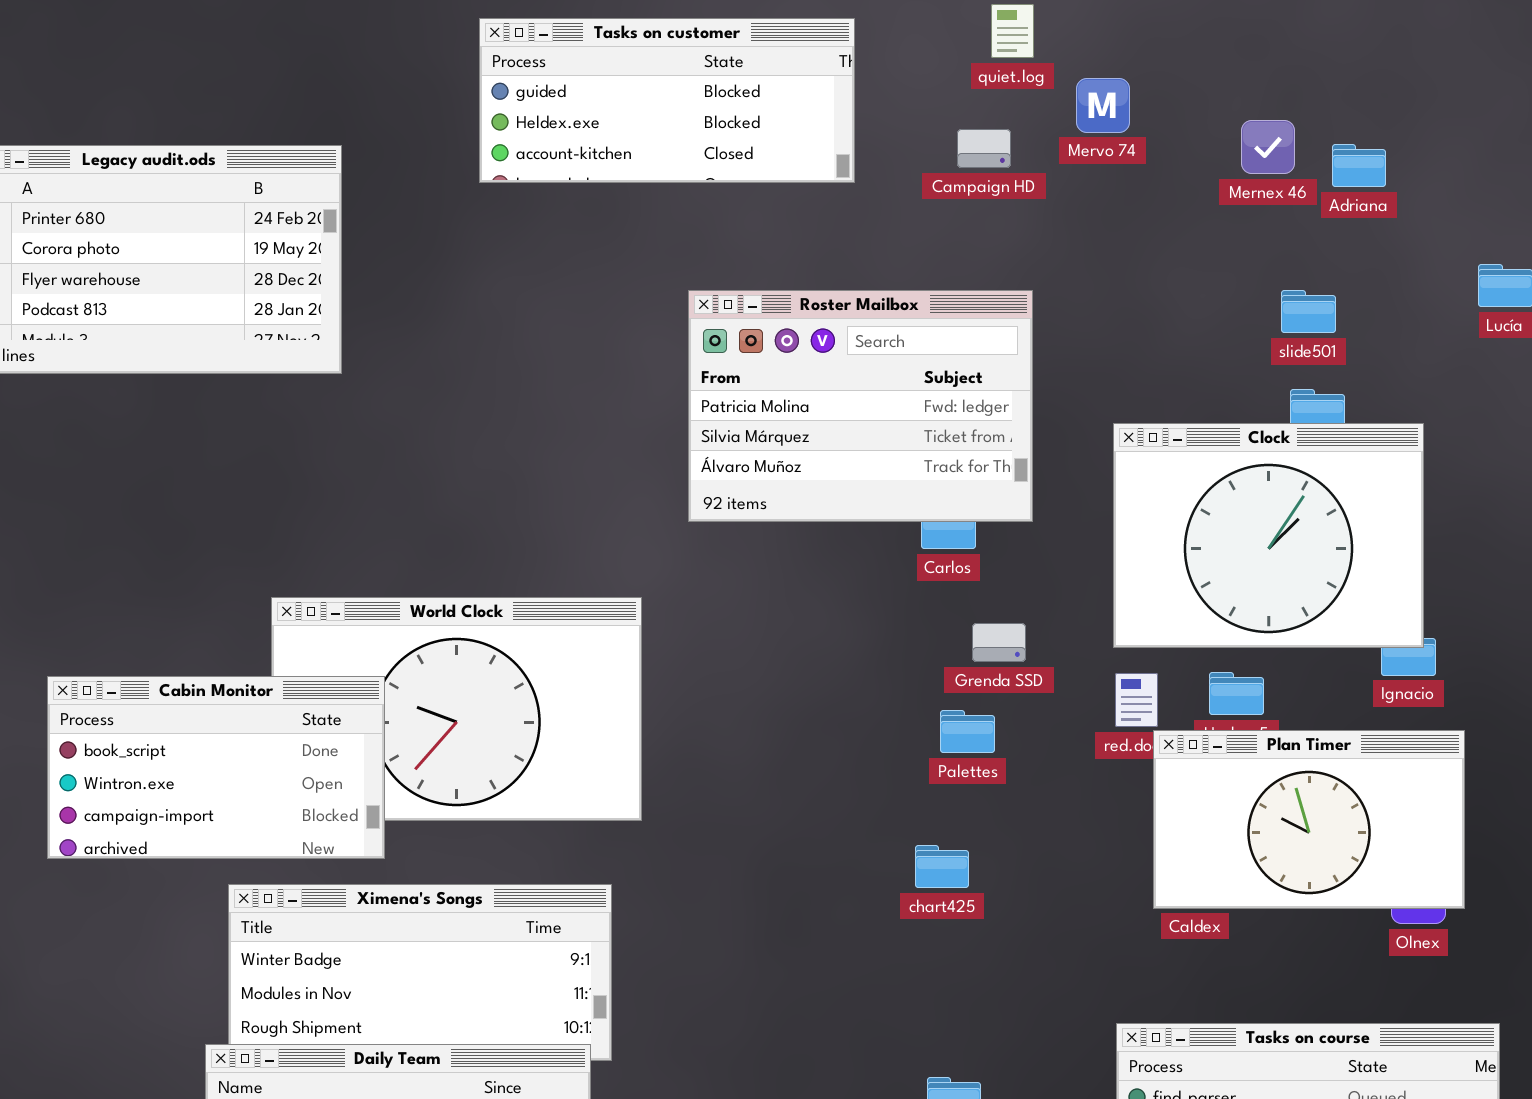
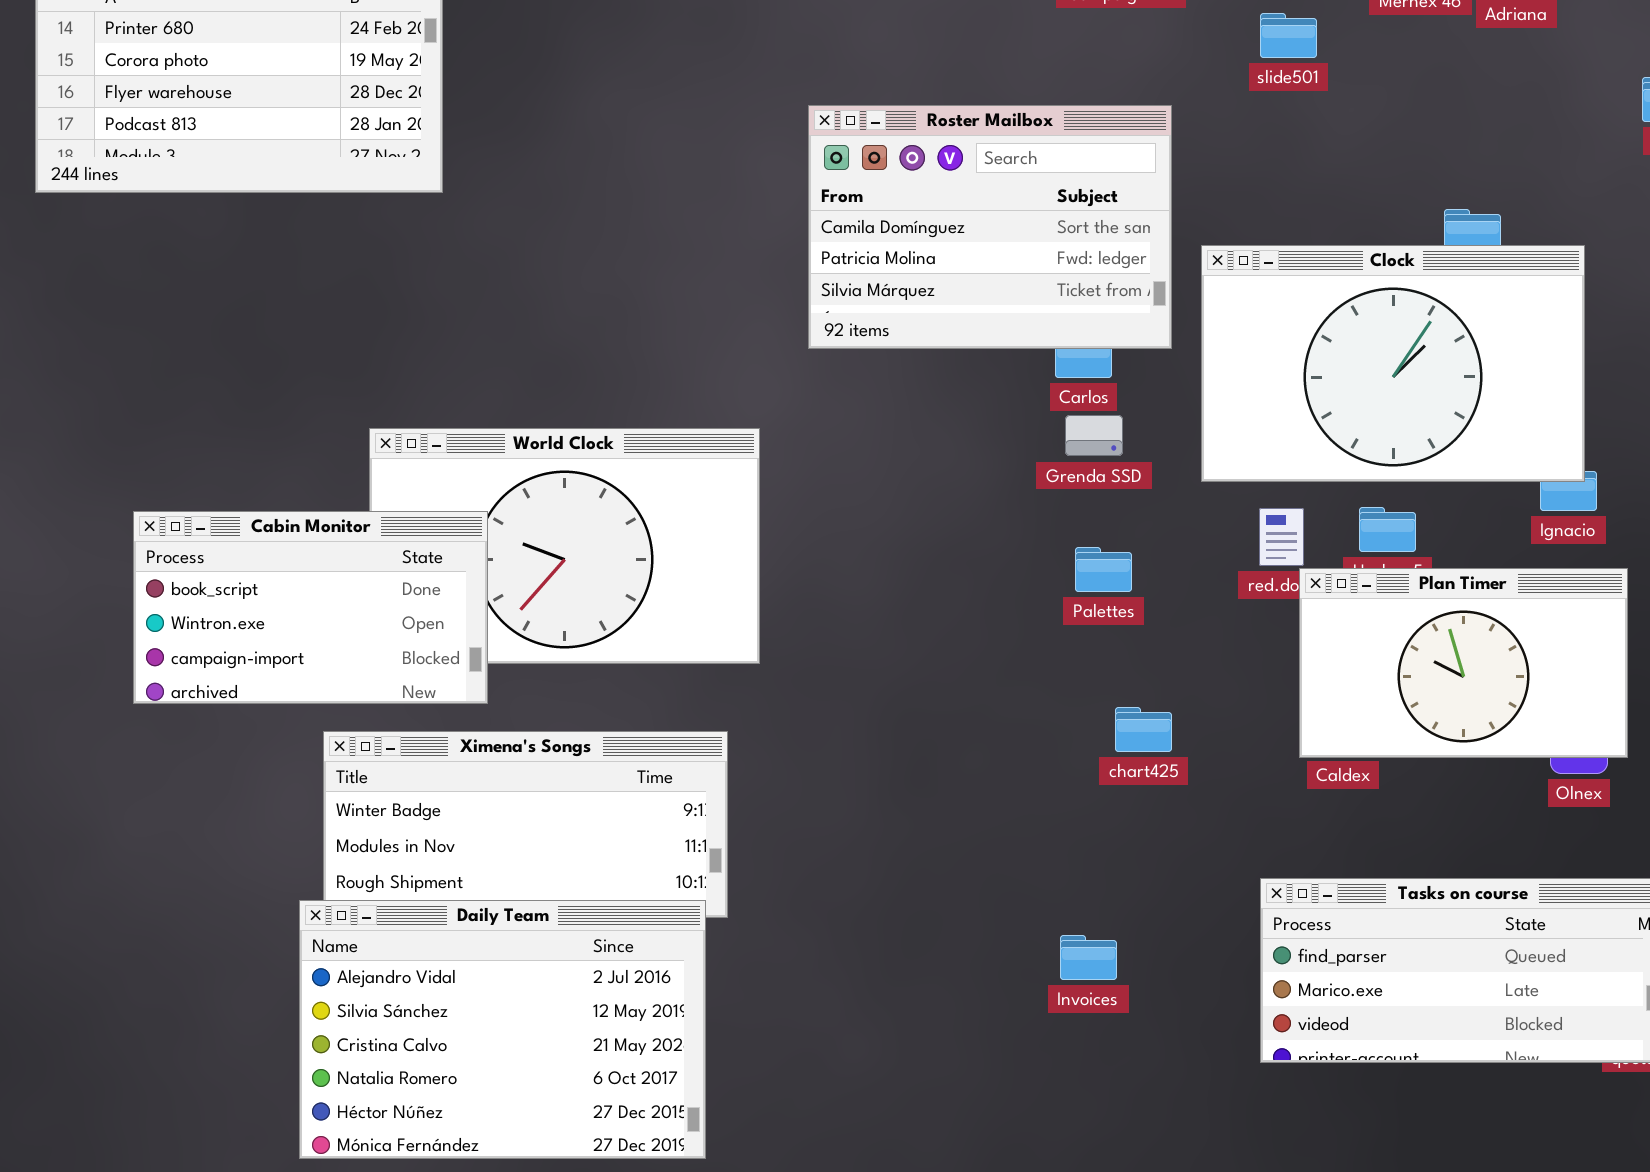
Roster Mailbox: [688,290,1033,522] -> [808,105,1172,349], scrolled up 1 row
slide501: [1281,290,1336,333] -> [1260,13,1317,58], moved
Clock: [1113,423,1424,648] -> [1201,245,1585,482], resized
Grenda SSD: [972,623,1026,662] -> [1065,415,1123,456], moved
chart425: [915,845,969,888] -> [1115,707,1172,752], moved

